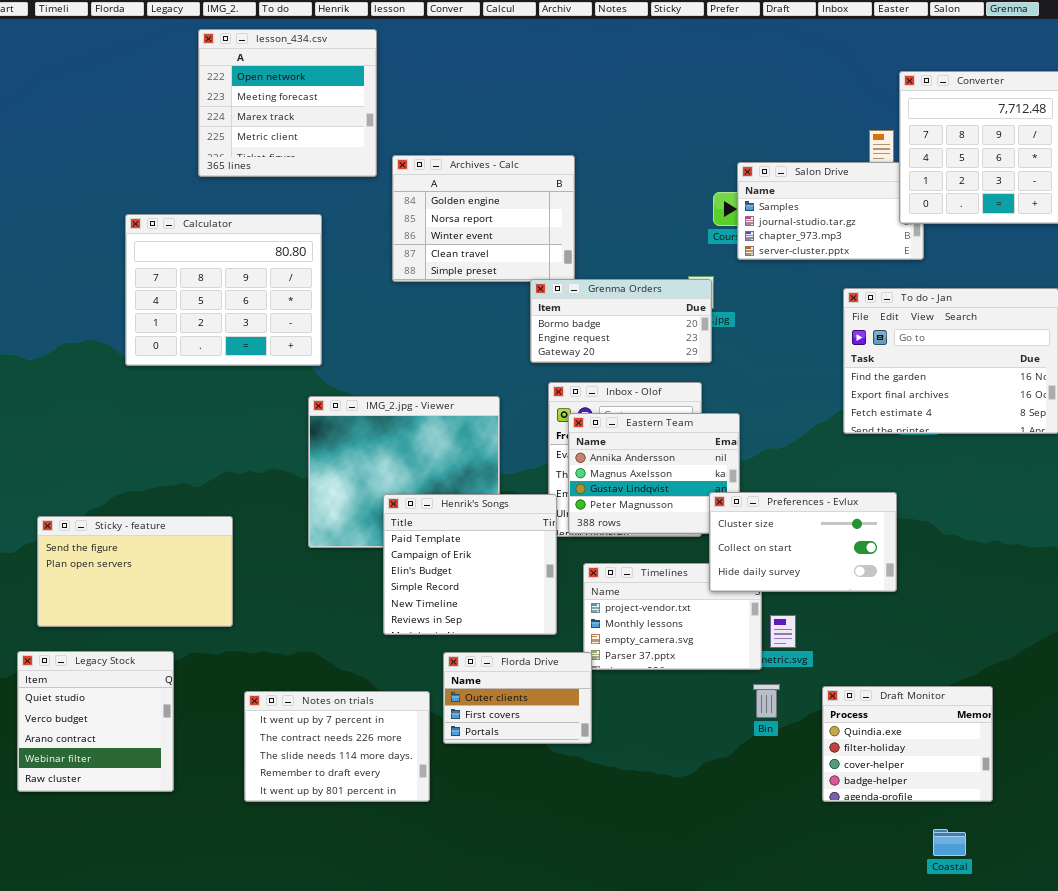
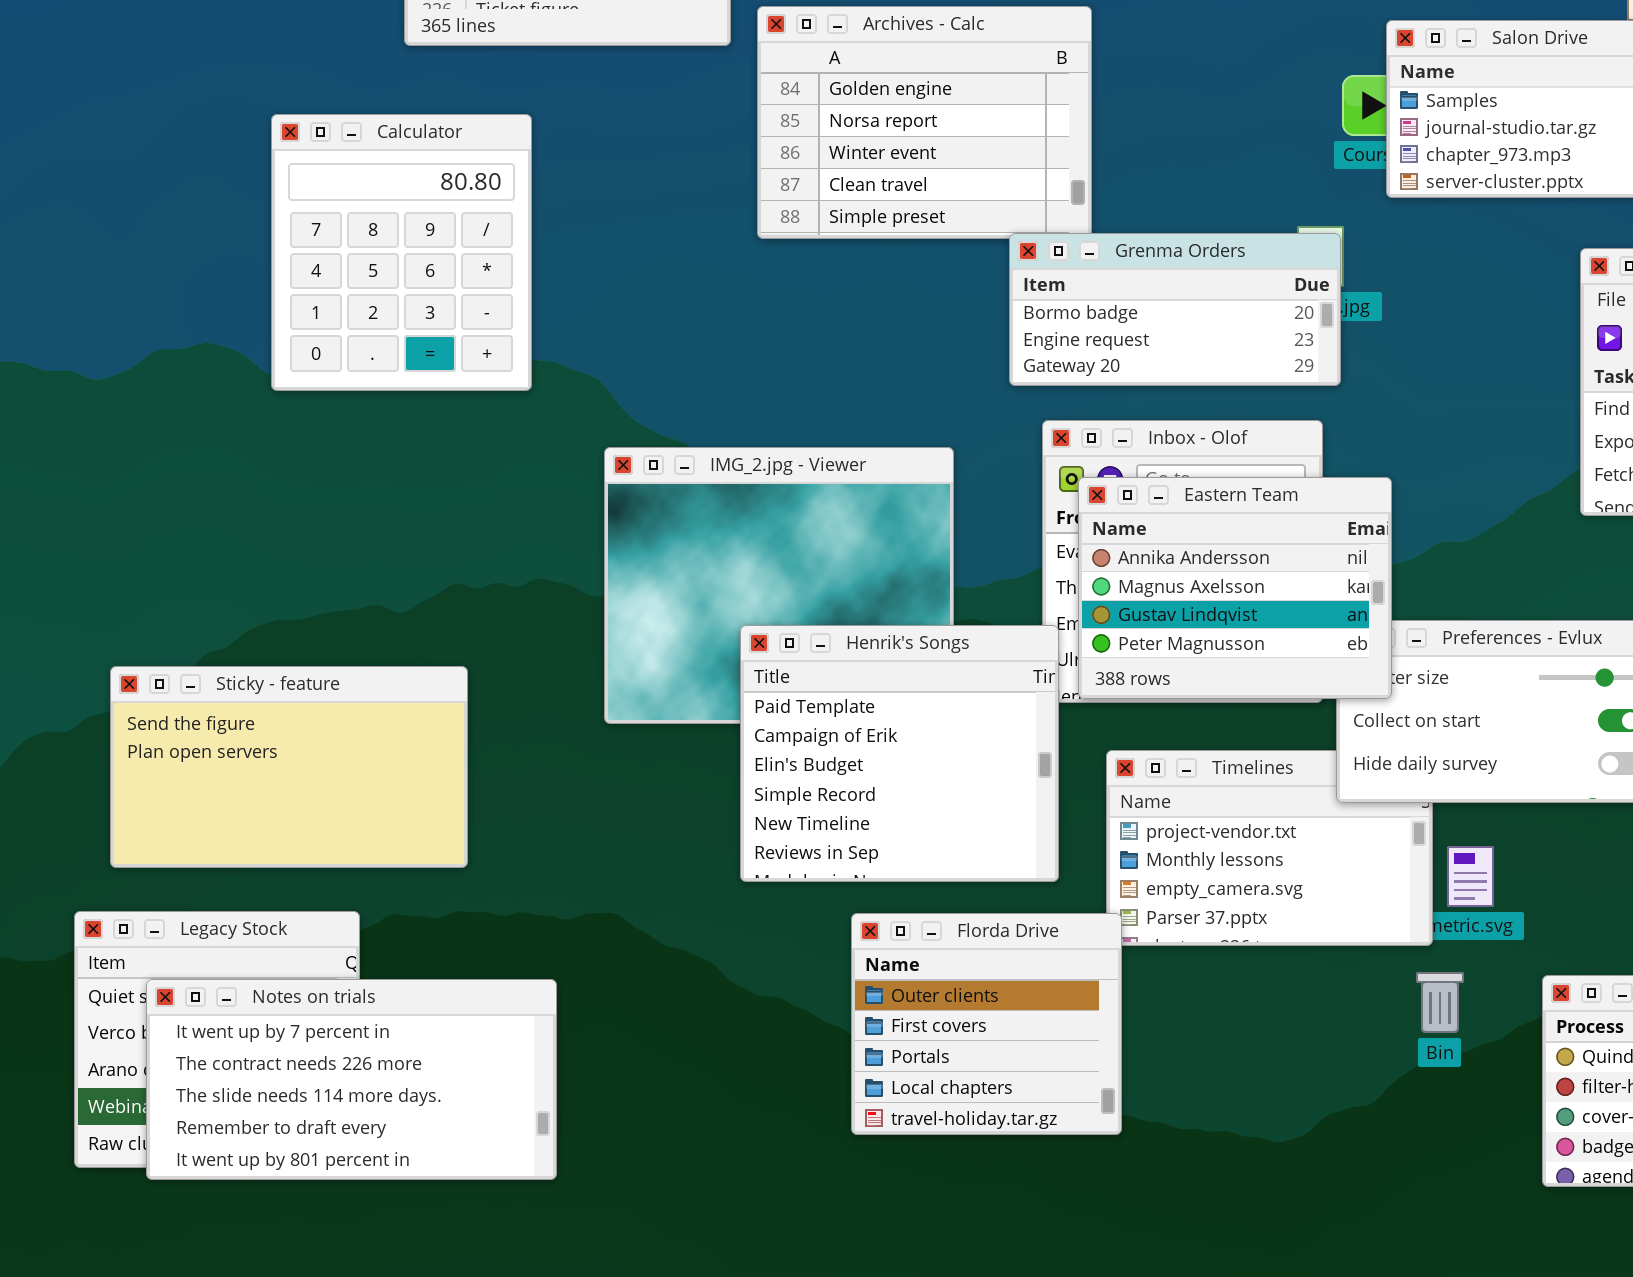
Calculator: [125,214,322,366] -> [271,114,532,391], resized
Eastern Team: [568,413,740,534] -> [1078,477,1392,699], raised
Florda Drive: [443,652,592,744] -> [851,913,1122,1135], resized
Notes on trials: [244,691,430,802] -> [146,979,557,1180], moved, resized

